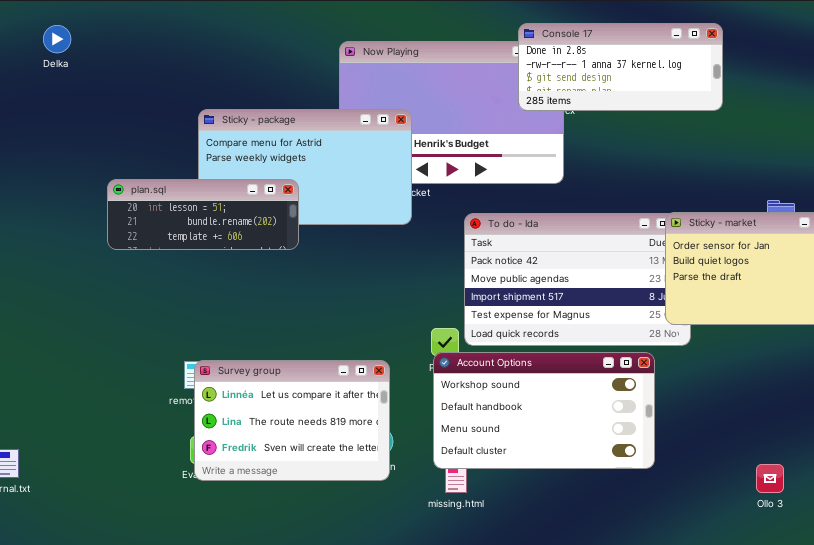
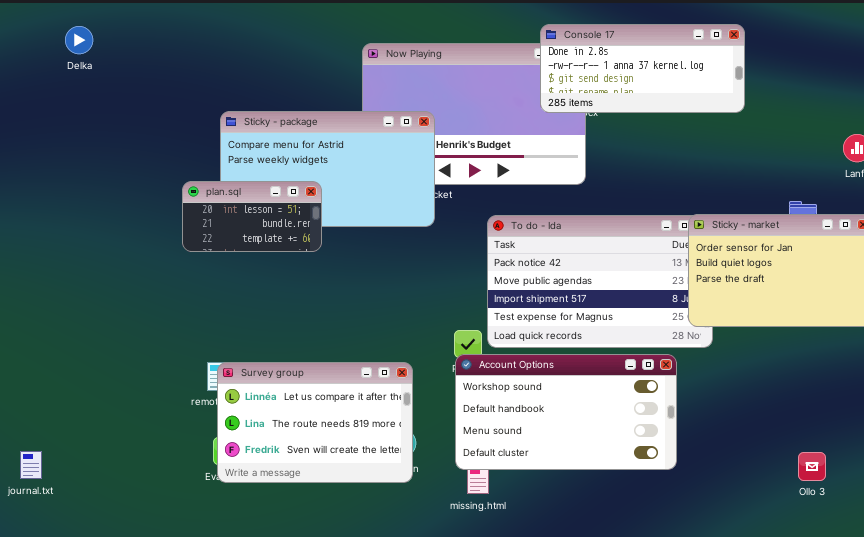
plan.sql: [107,179,299,250] -> [182,181,322,252], resized
Ollo 3: [756,464,784,493] -> [798,452,826,481], moved

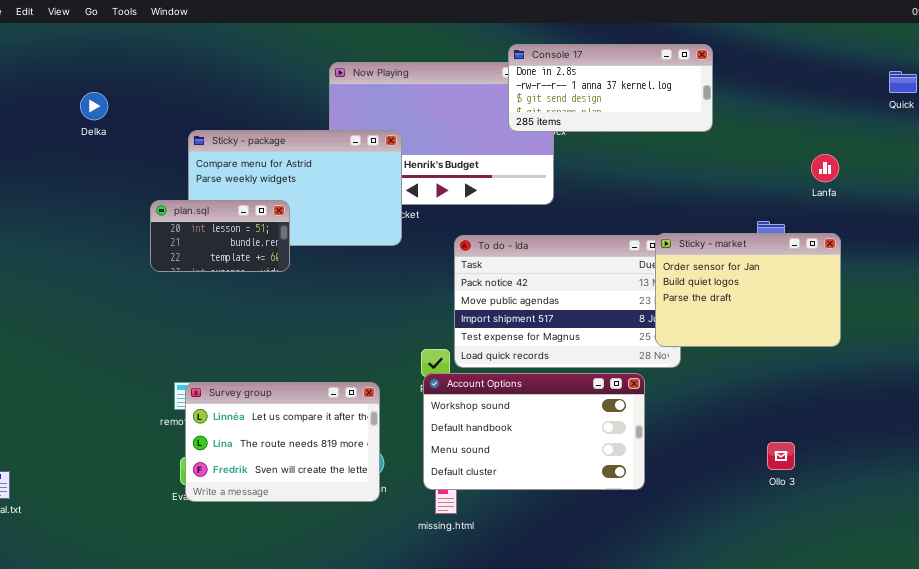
Delka: [65,26,93,54] -> [80,92,108,120], moved
Ollo 3: [798,452,826,481] -> [767,442,795,470], moved

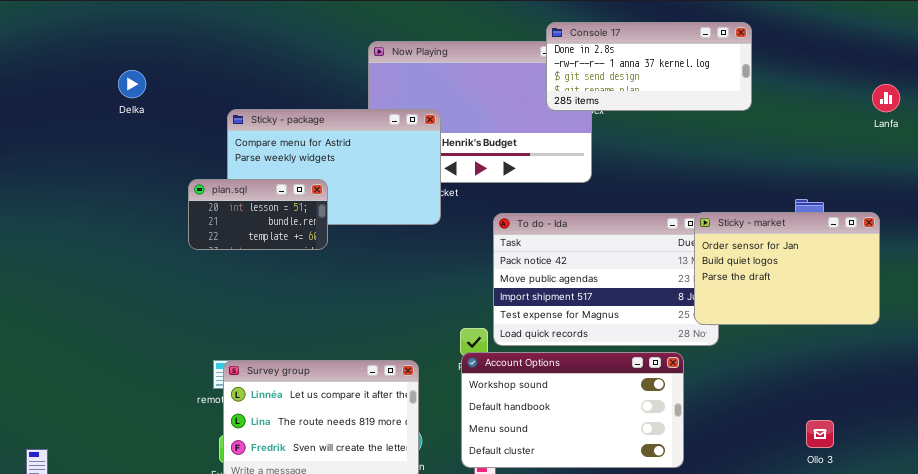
Lanfa: [811,154,839,182] -> [872,84,900,112], moved

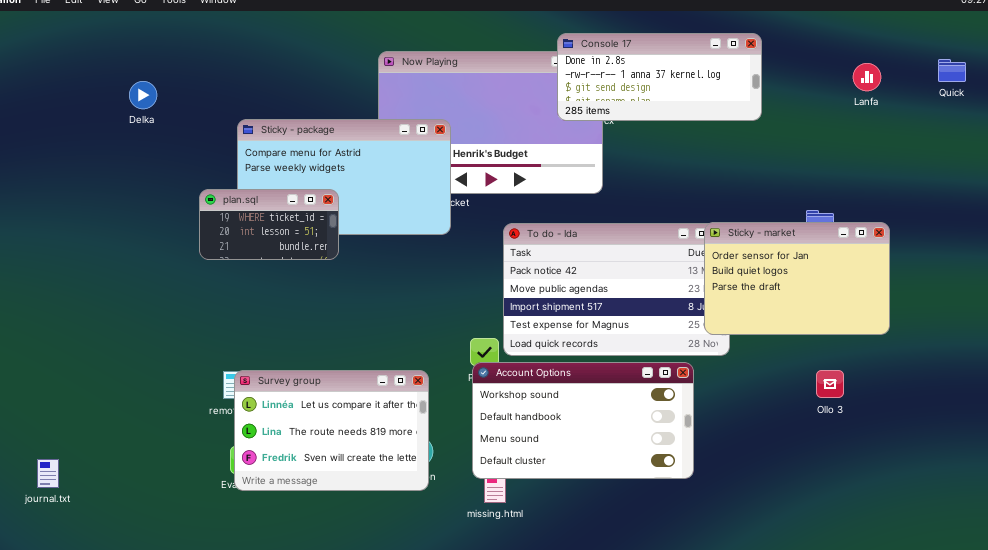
Lanfa: [872,84,900,112] -> [853,63,881,91], moved
plan.sql: [188,179,328,250] -> [199,189,339,260], scrolled up 1 row
Ollo 3: [806,420,834,448] -> [816,370,844,398], moved

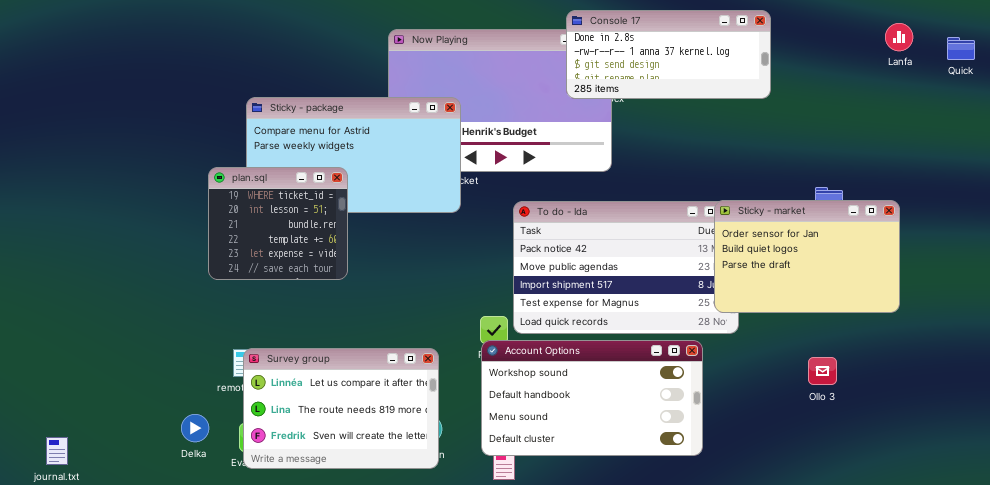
Lanfa: [853,63,881,91] -> [885,23,913,51], moved
Delka: [129,81,157,109] -> [181,414,209,442], moved
plan.sql: [199,189,339,260] -> [208,167,348,280], resized
Ollo 3: [816,370,844,398] -> [808,357,837,385], moved

